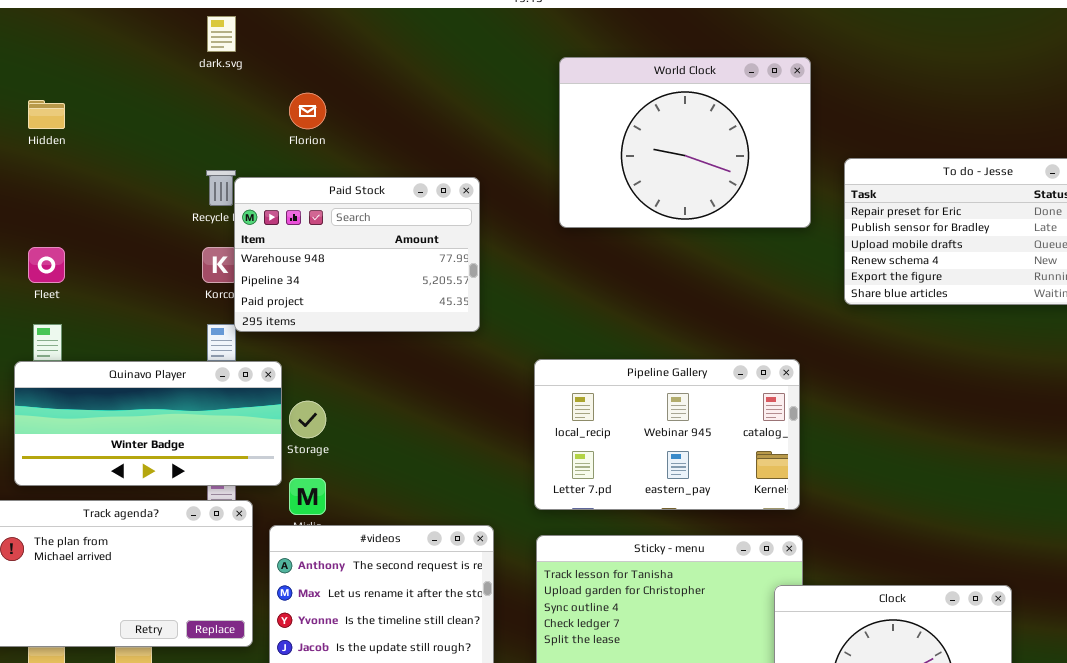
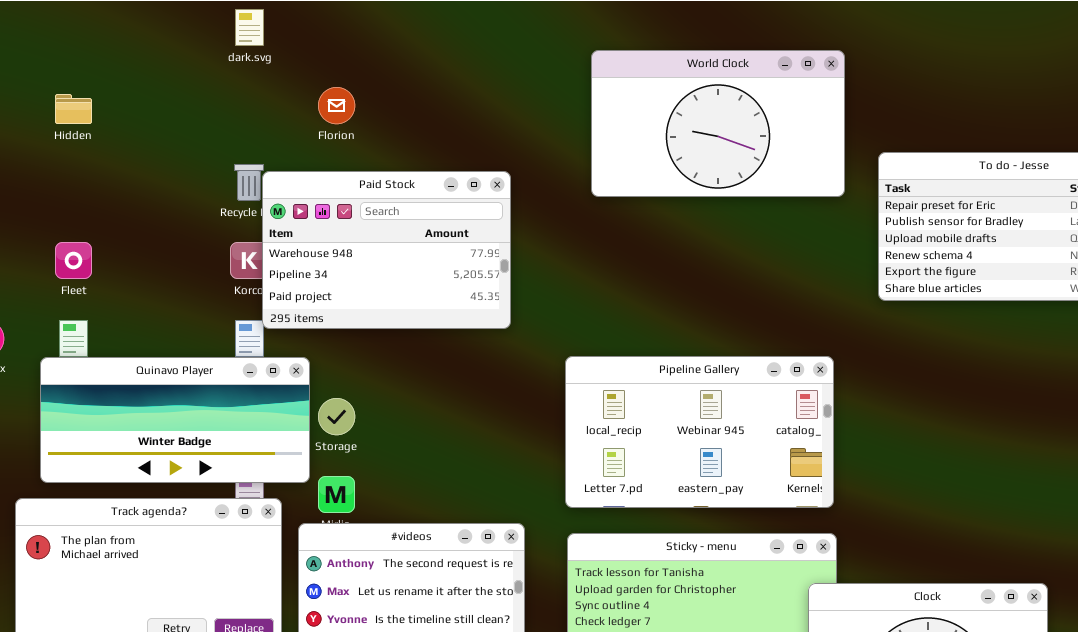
World Clock: [559,57,811,228] -> [591,50,845,197], resized

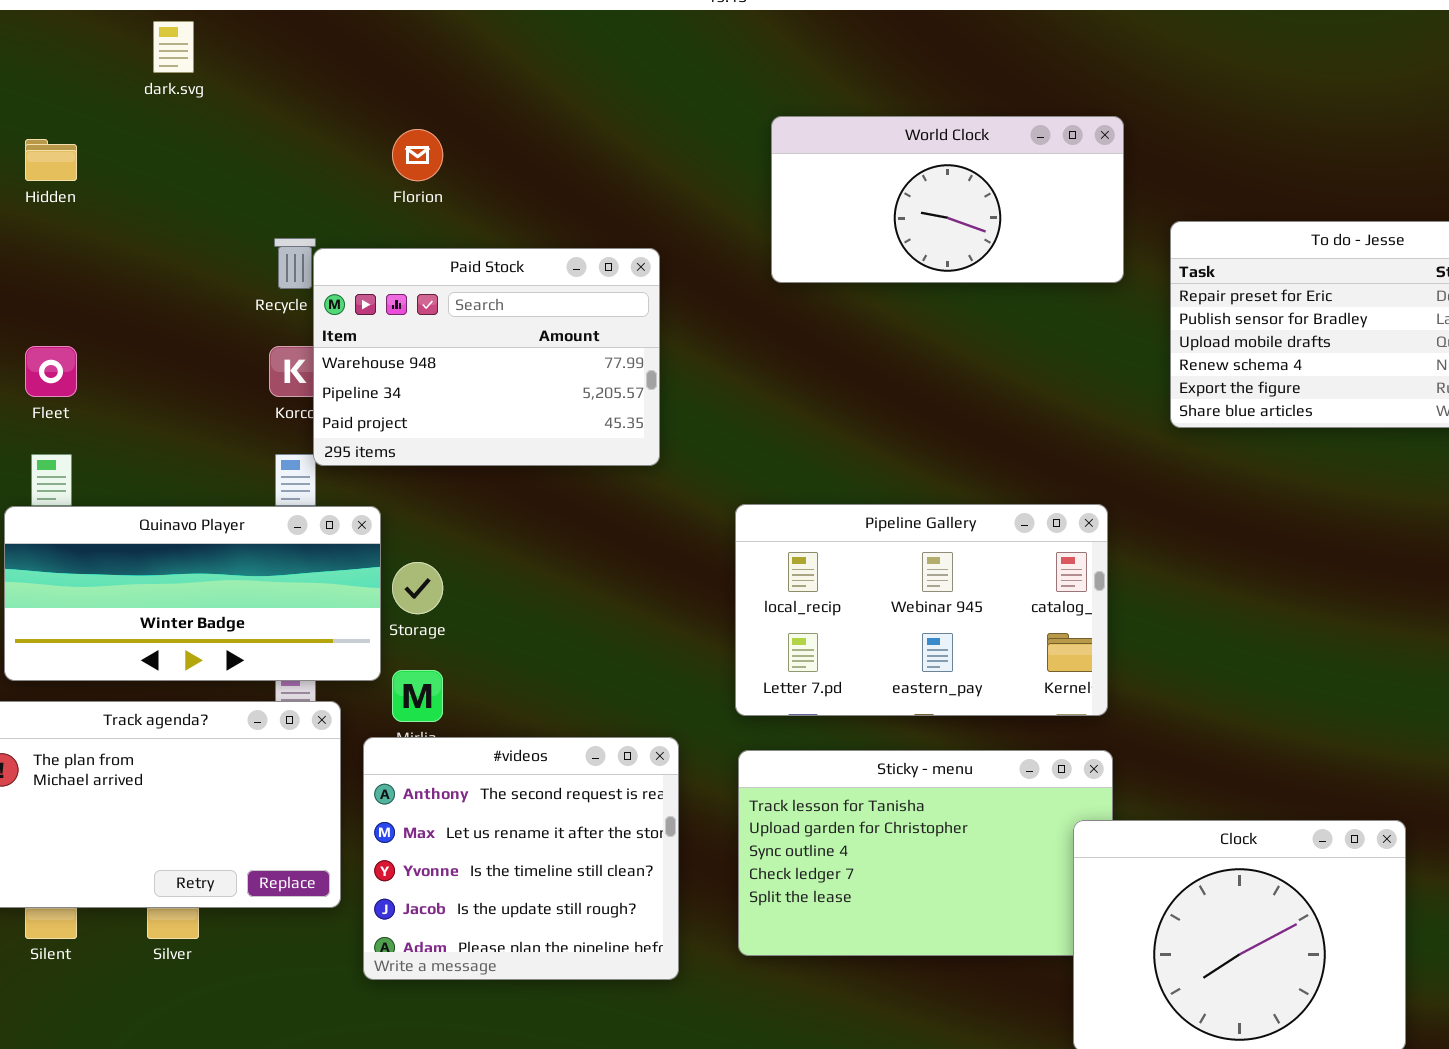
dark.svg: [235,9,264,46] -> [153,21,194,73], moved
World Clock: [591,50,845,197] -> [771,116,1124,283], resized

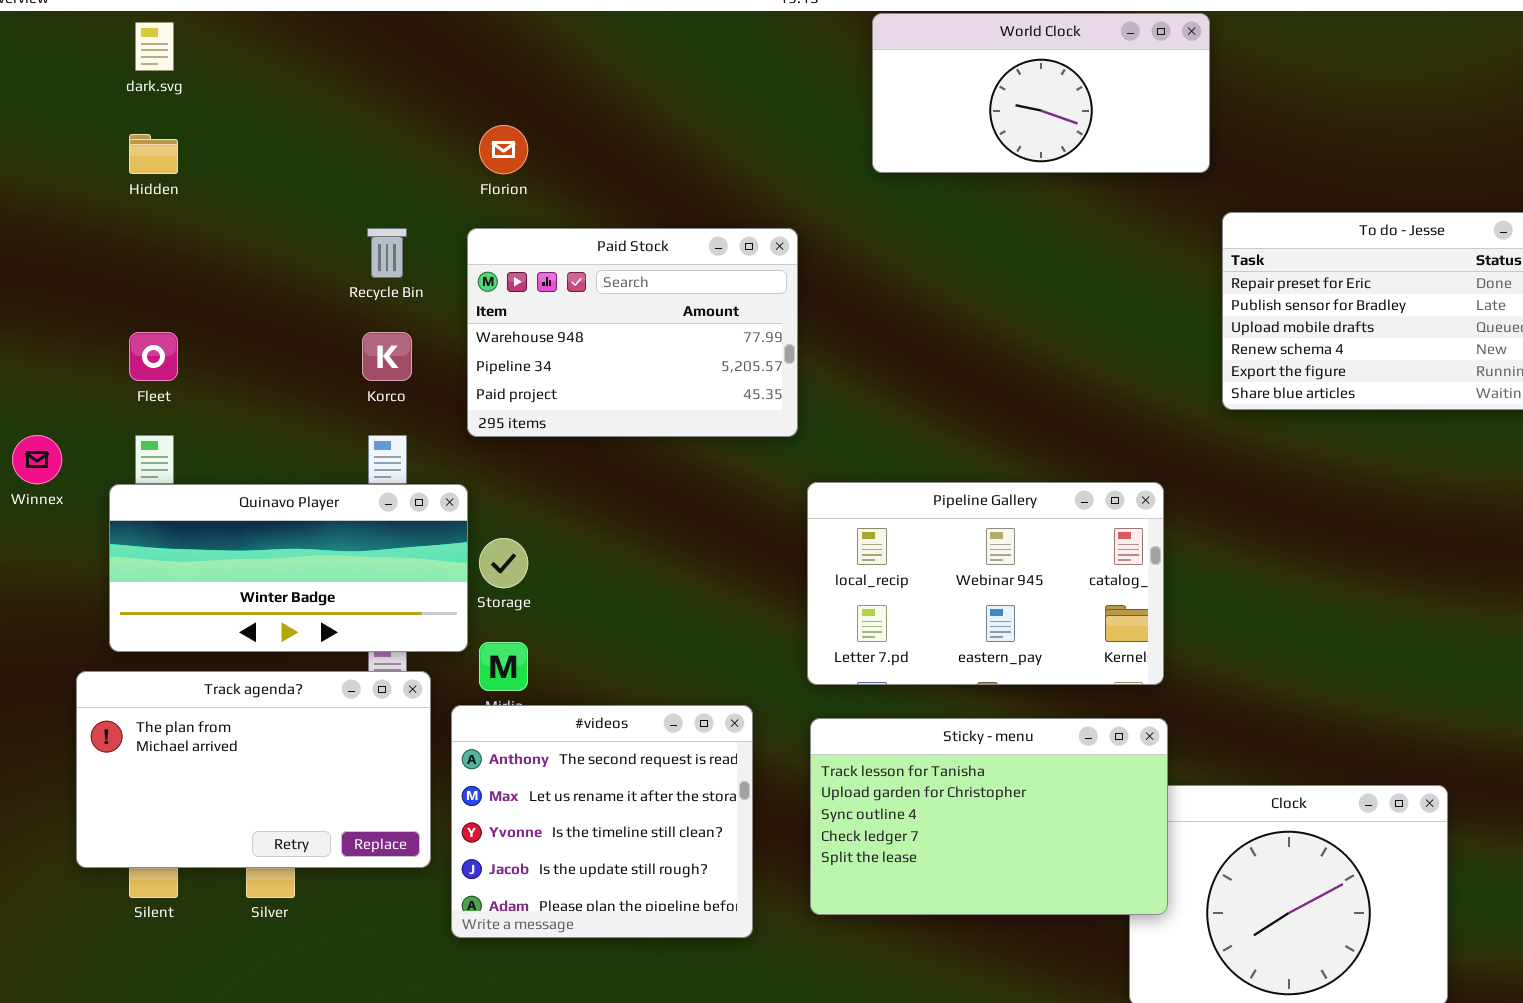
dark.svg: [153,21,194,73] -> [135,22,174,71], moved
World Clock: [771,116,1124,283] -> [872,13,1210,173], moved
Paid Stock: [313,248,660,466] -> [467,228,798,437], moved
Sticky - menu: [738,750,1113,956] -> [810,718,1168,915], raised

